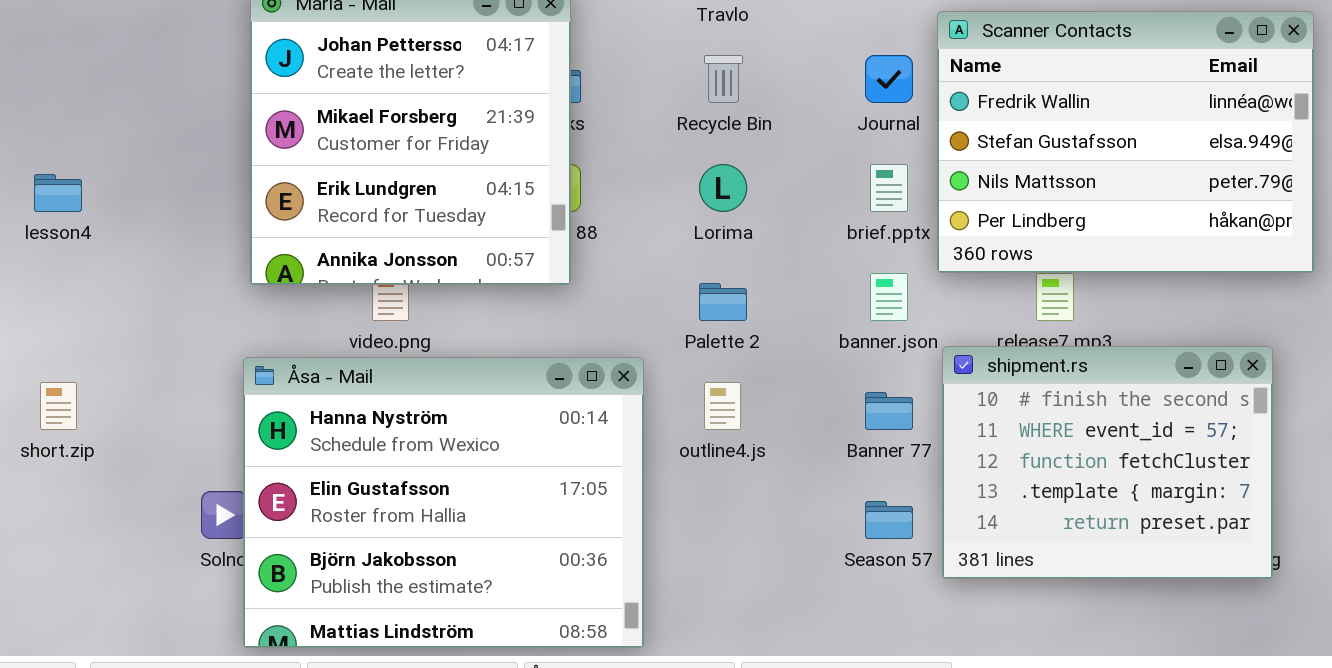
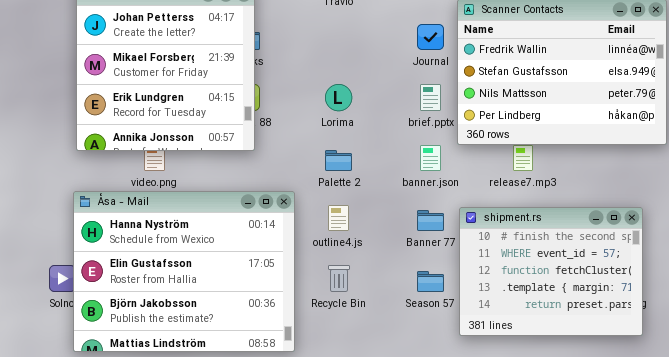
Recycle Bin: [704,55,743,103] -> [328,265,350,292], moved
shipment.rs: [942,346,1273,579] -> [459,207,643,336], moved

